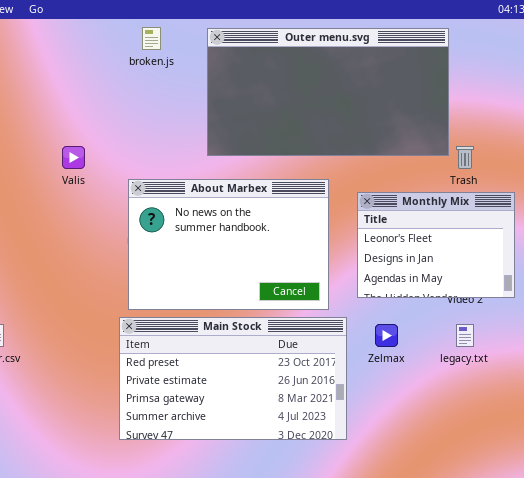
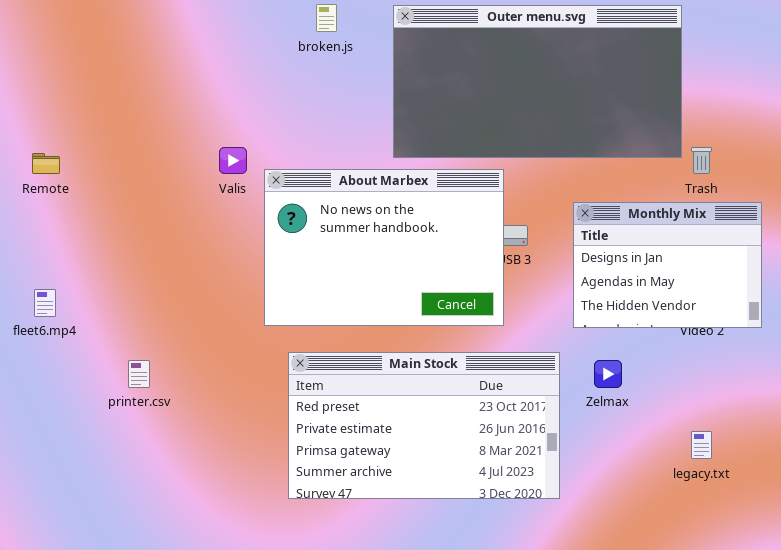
About Marbex: [128,179,329,310] -> [264,169,504,326], moved
Monthly Mix: [357,192,515,298] -> [573,202,762,328], scrolled down 1 row
legacy.txt: [456,324,474,347] -> [691,431,712,459], moved

